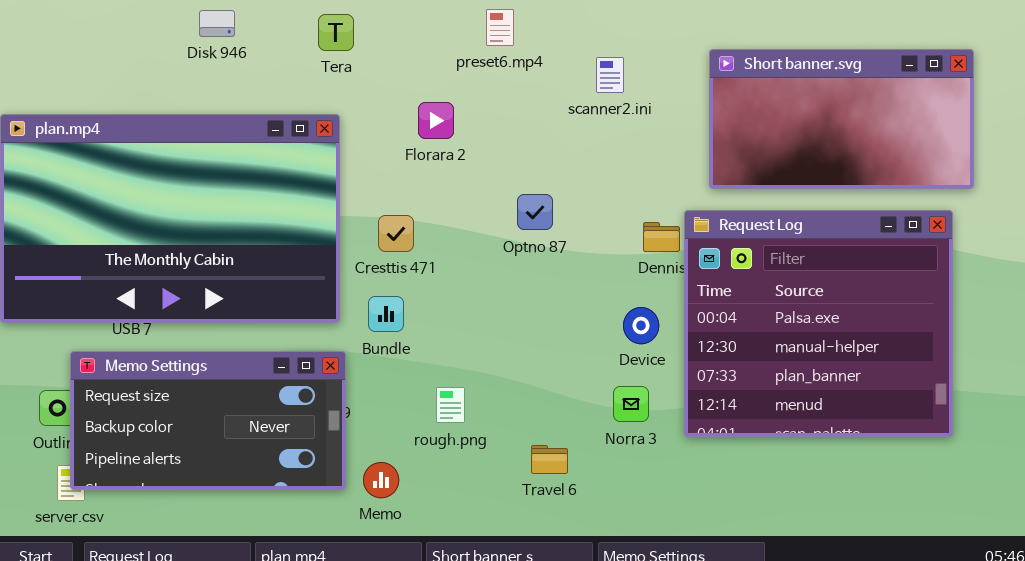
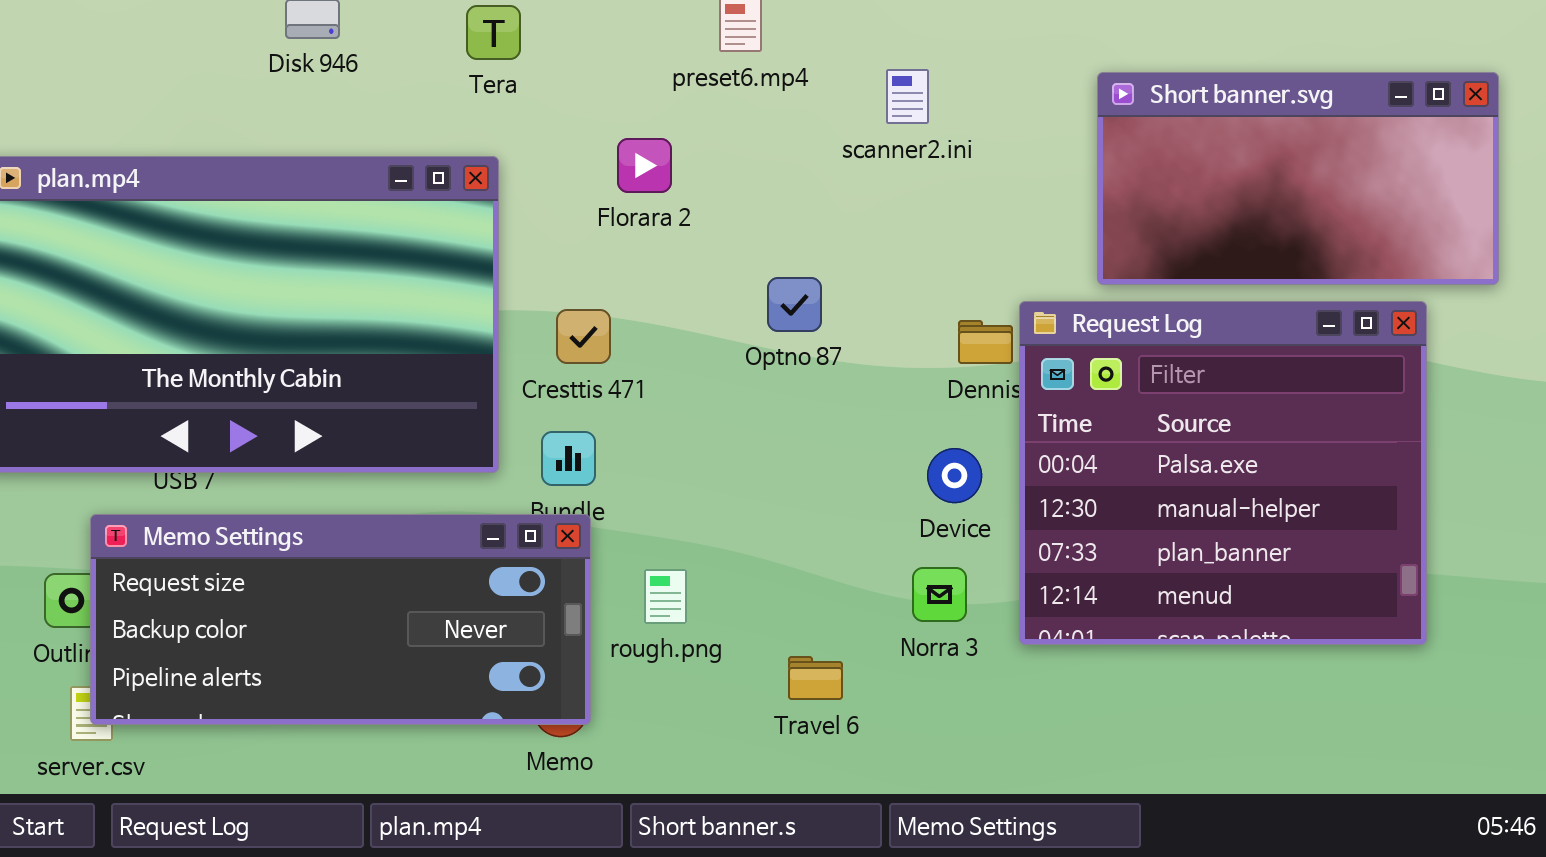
Short banner.svg: [709,49,974,189] -> [1097,72,1499,285], moved
Memo Settings: [70,351,346,490] -> [90,514,591,725], resized

